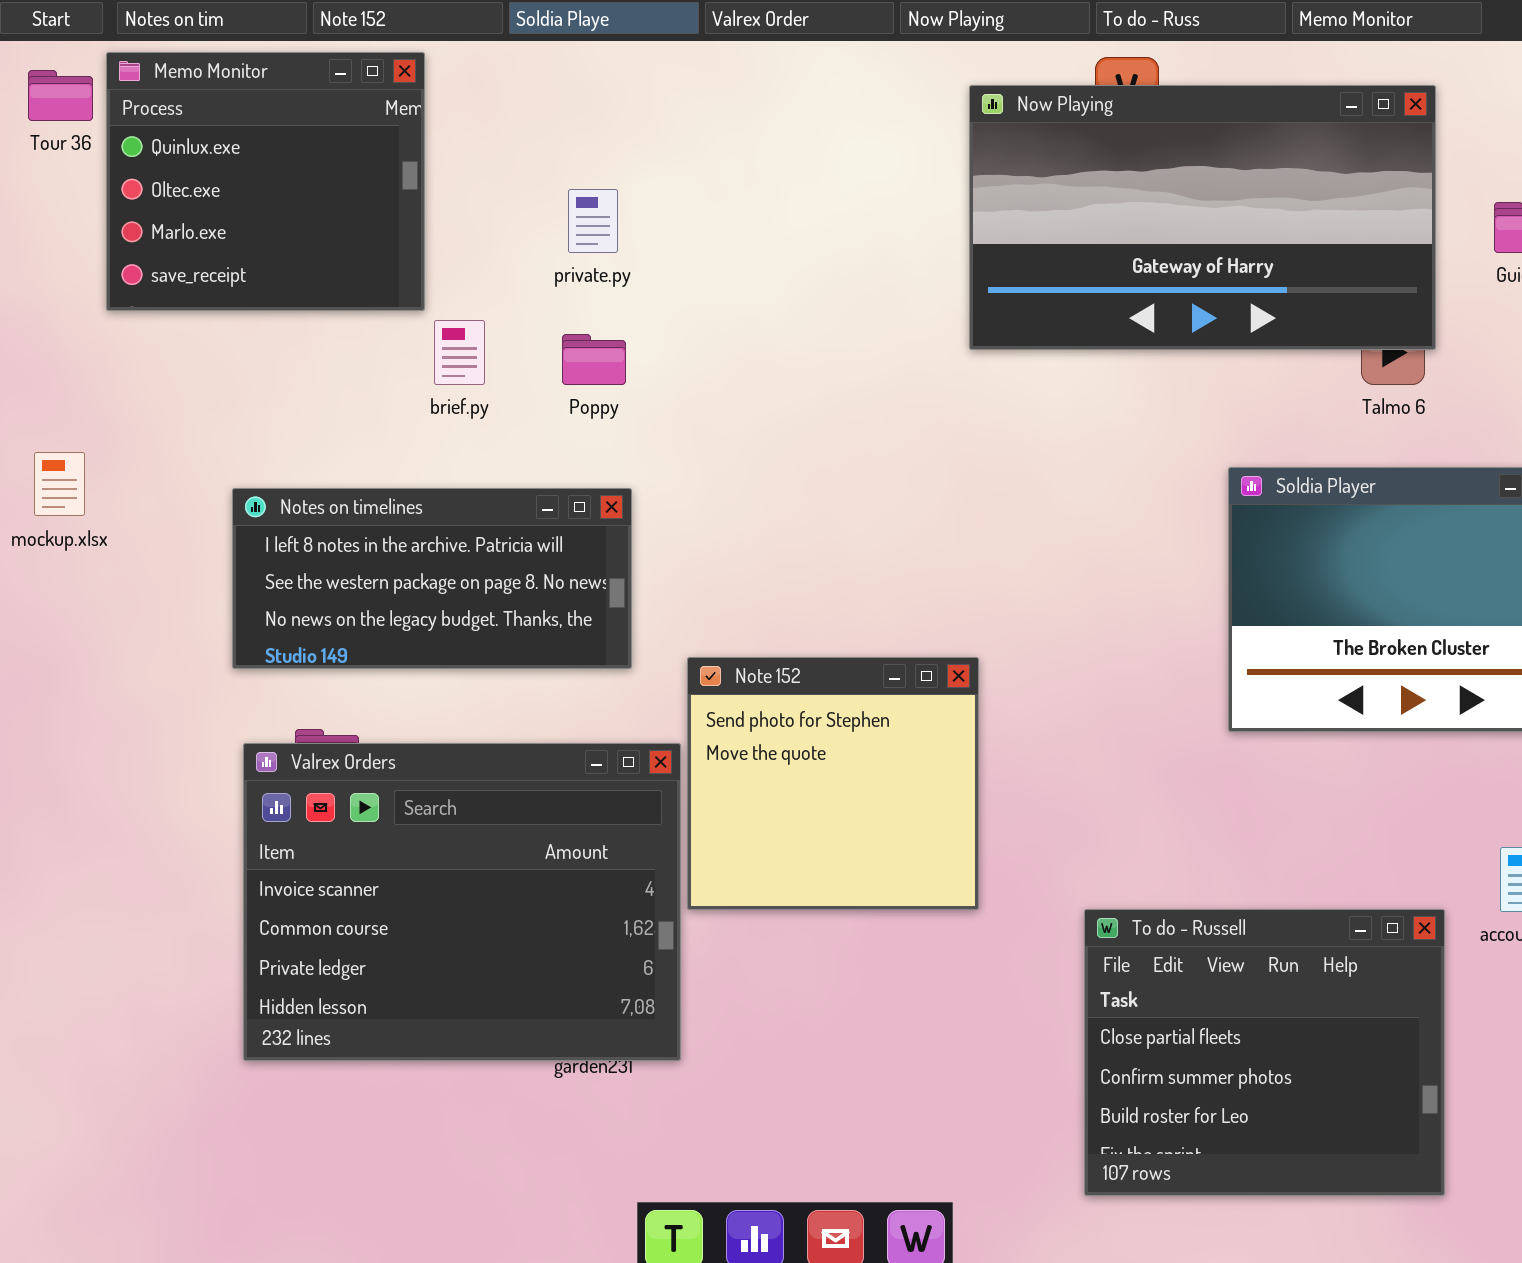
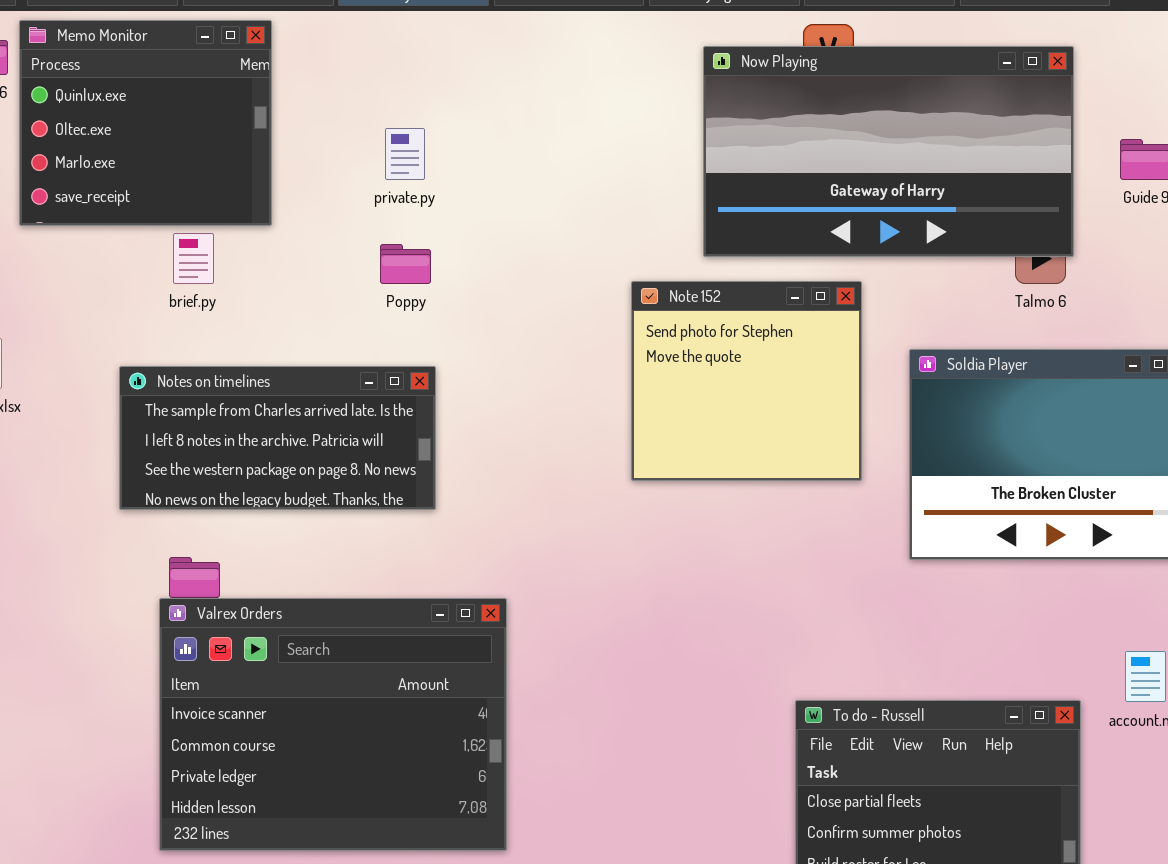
brief.py: [434,320,485,385] -> [173,233,214,284], moved
Notes on timelines: [232,488,632,669] -> [119,366,436,510], scrolled up 1 row
Note 152: [687,657,979,910] -> [631,281,862,481], moved
Valrex Orders: [243,743,681,1061] -> [159,598,507,851], moved

